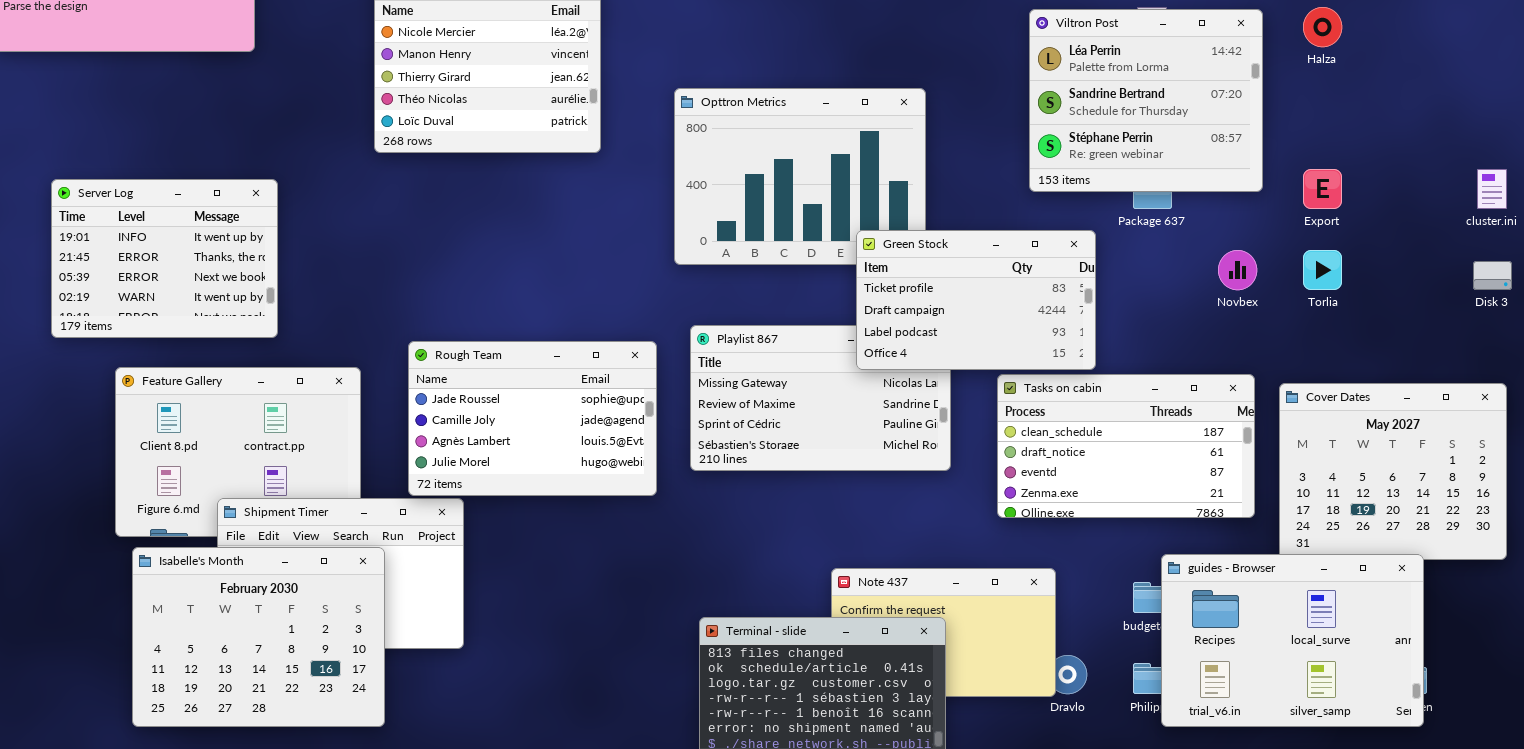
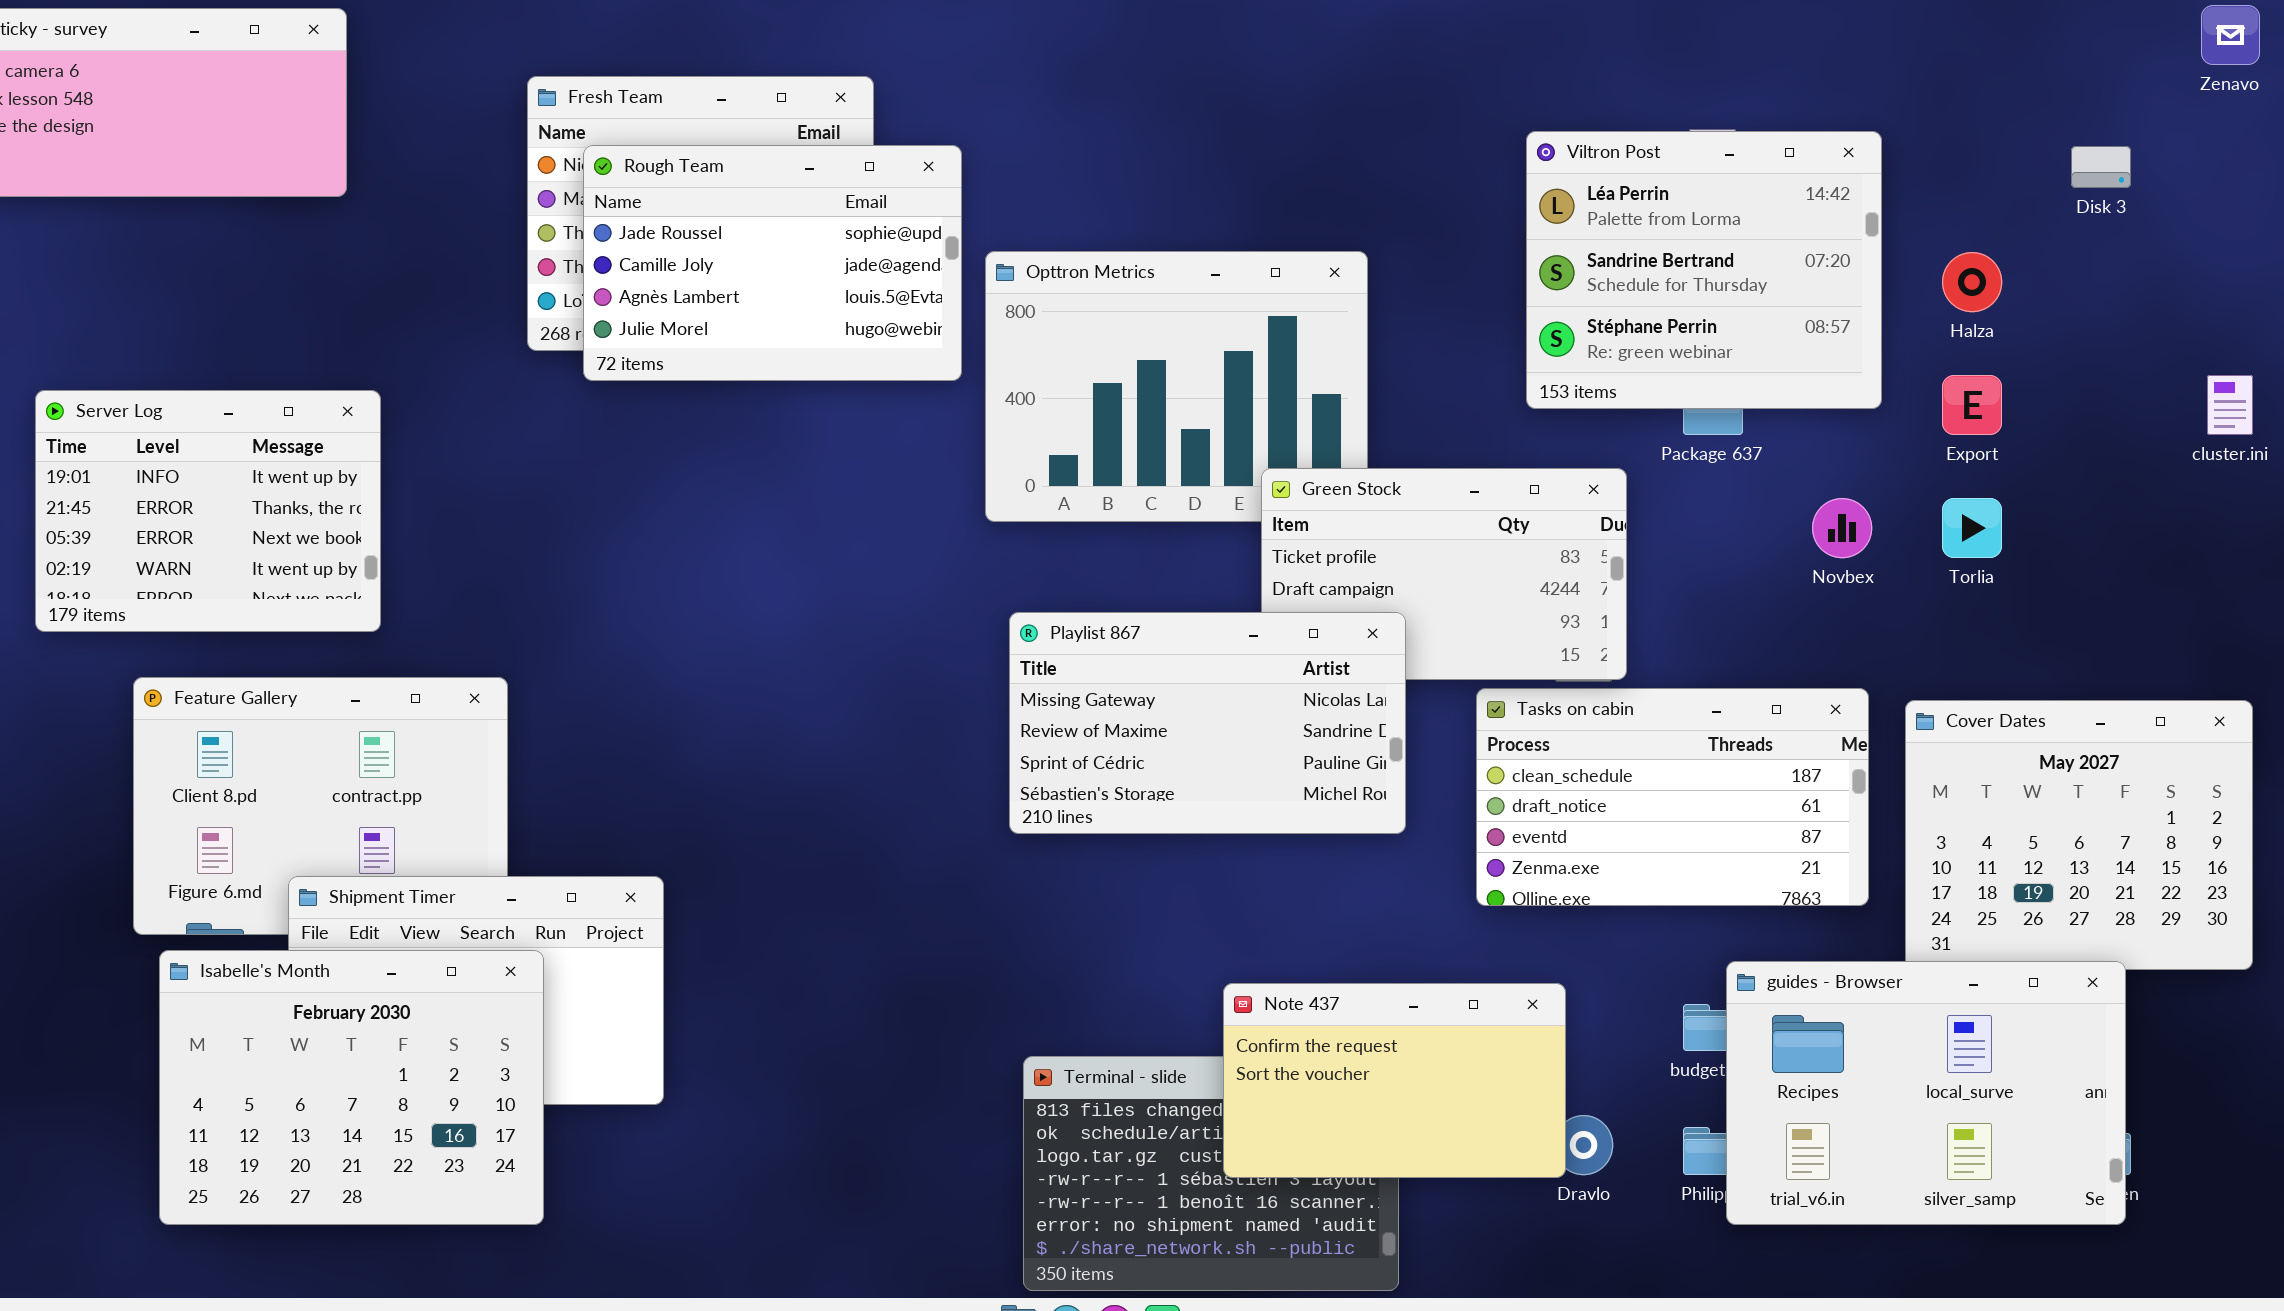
Halza: [1303,7,1342,47] -> [1942,252,2002,312], moved
Disk 3: [1473,261,1512,290] -> [2071,146,2131,188], moved
Playlist 867: [690,325,951,471] -> [1009,612,1406,834], raised
Rough Team: [408,341,657,496] -> [583,145,962,381], moved
Note 437: [831,568,1056,697] -> [1223,983,1566,1178], raised

